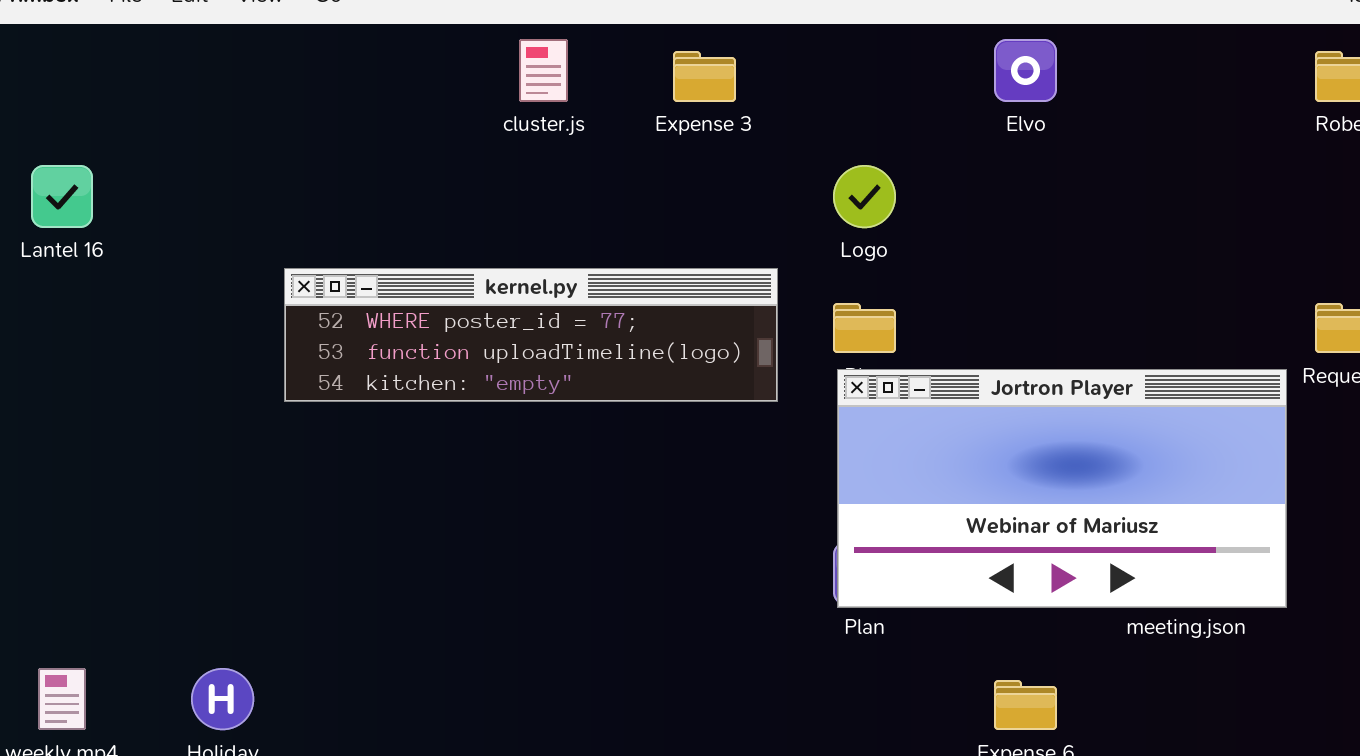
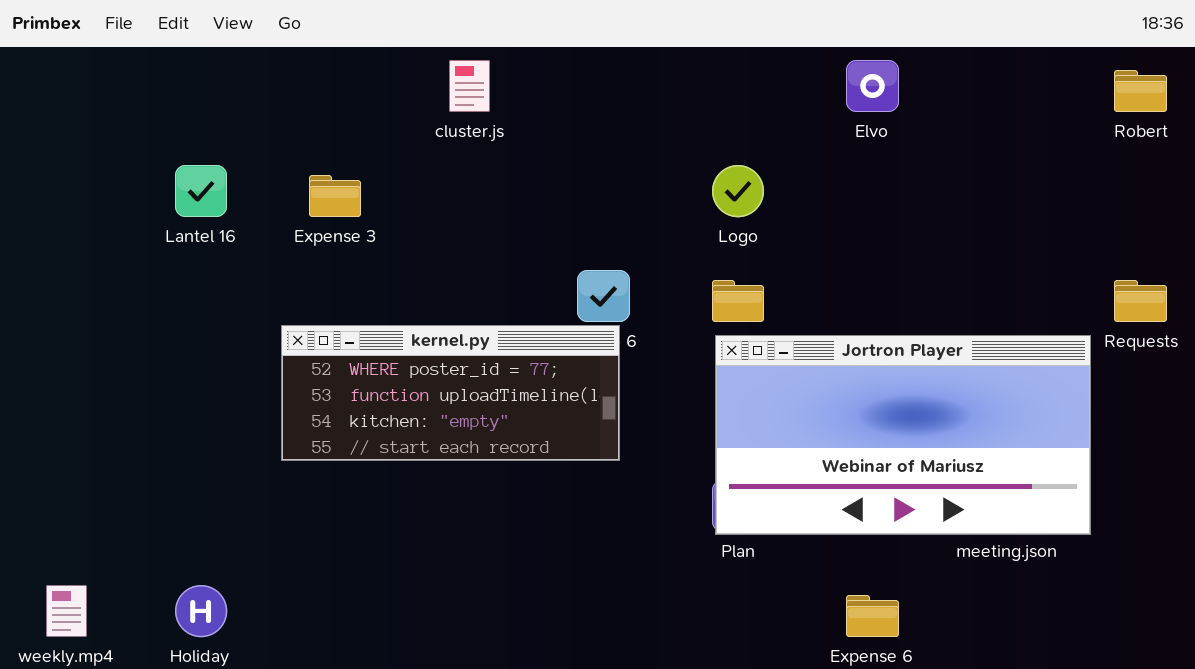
Expense 3: [673,51,736,102] -> [309,175,361,217], moved
Lantel 16: [31,165,93,228] -> [175,165,227,217], moved
kernel.py: [284,268,778,402] -> [281,325,620,461], moved, resized

